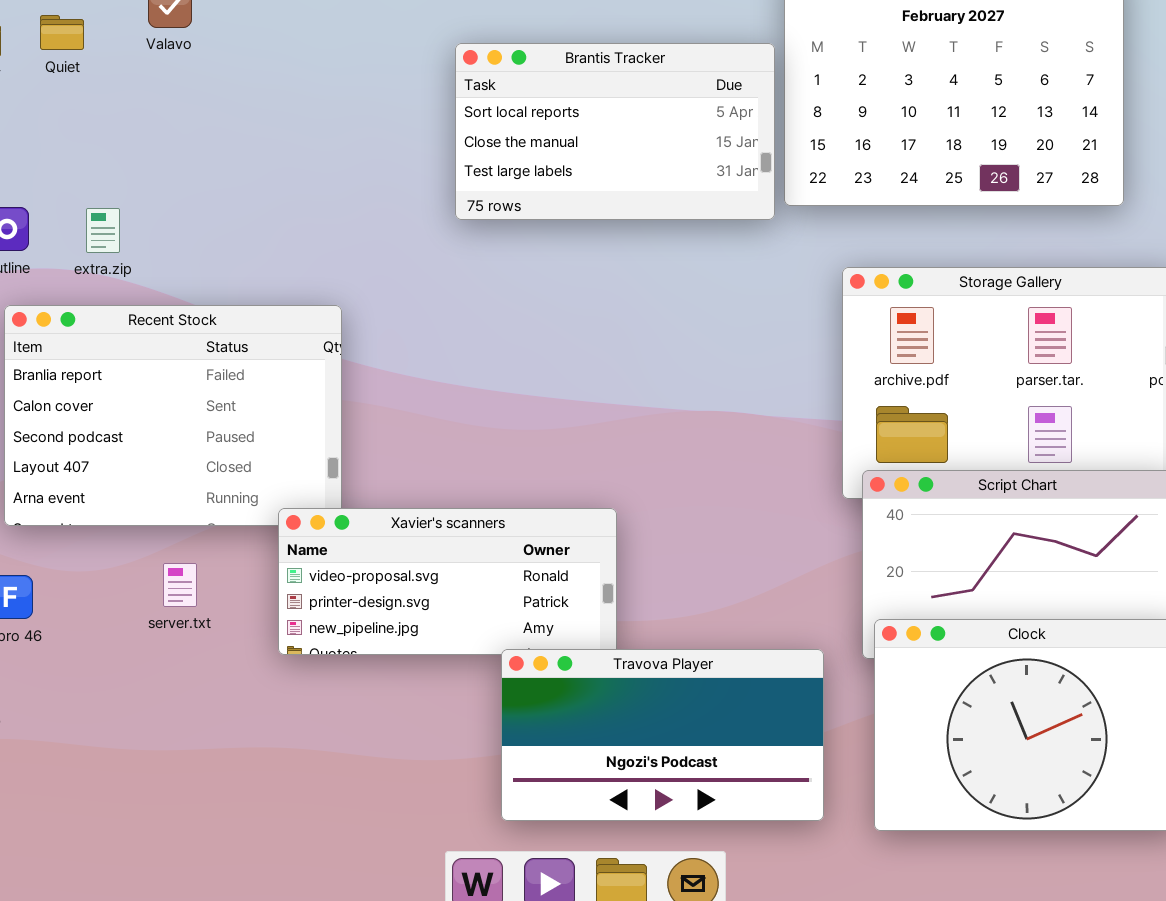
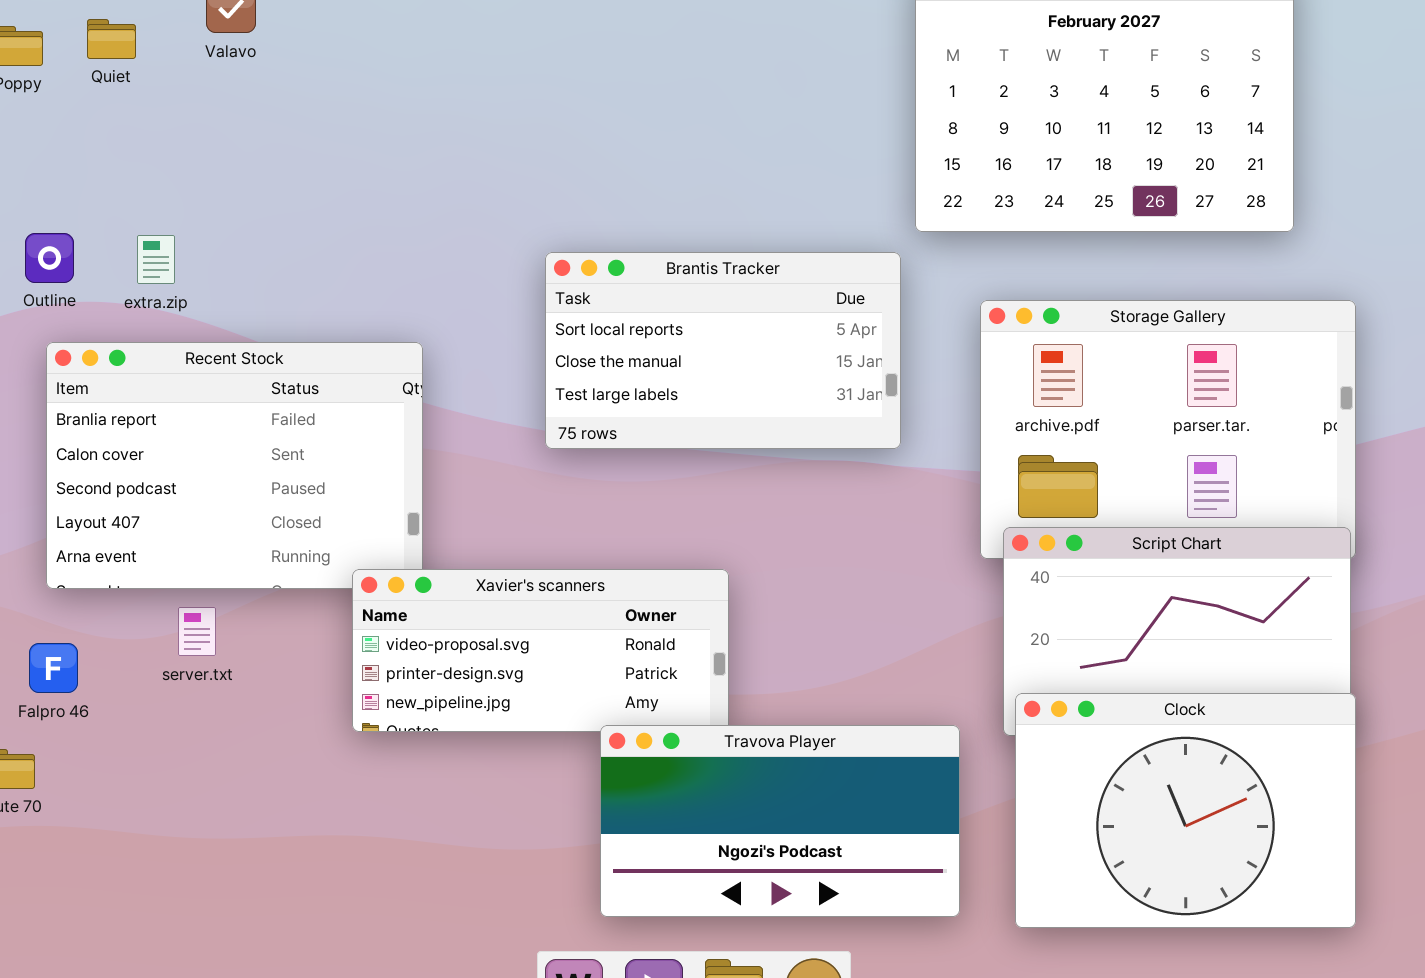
Brantis Tracker: [455,43,775,220] -> [545,252,901,449], moved
server.txt: [163,563,197,607] -> [178,607,216,656], moved

